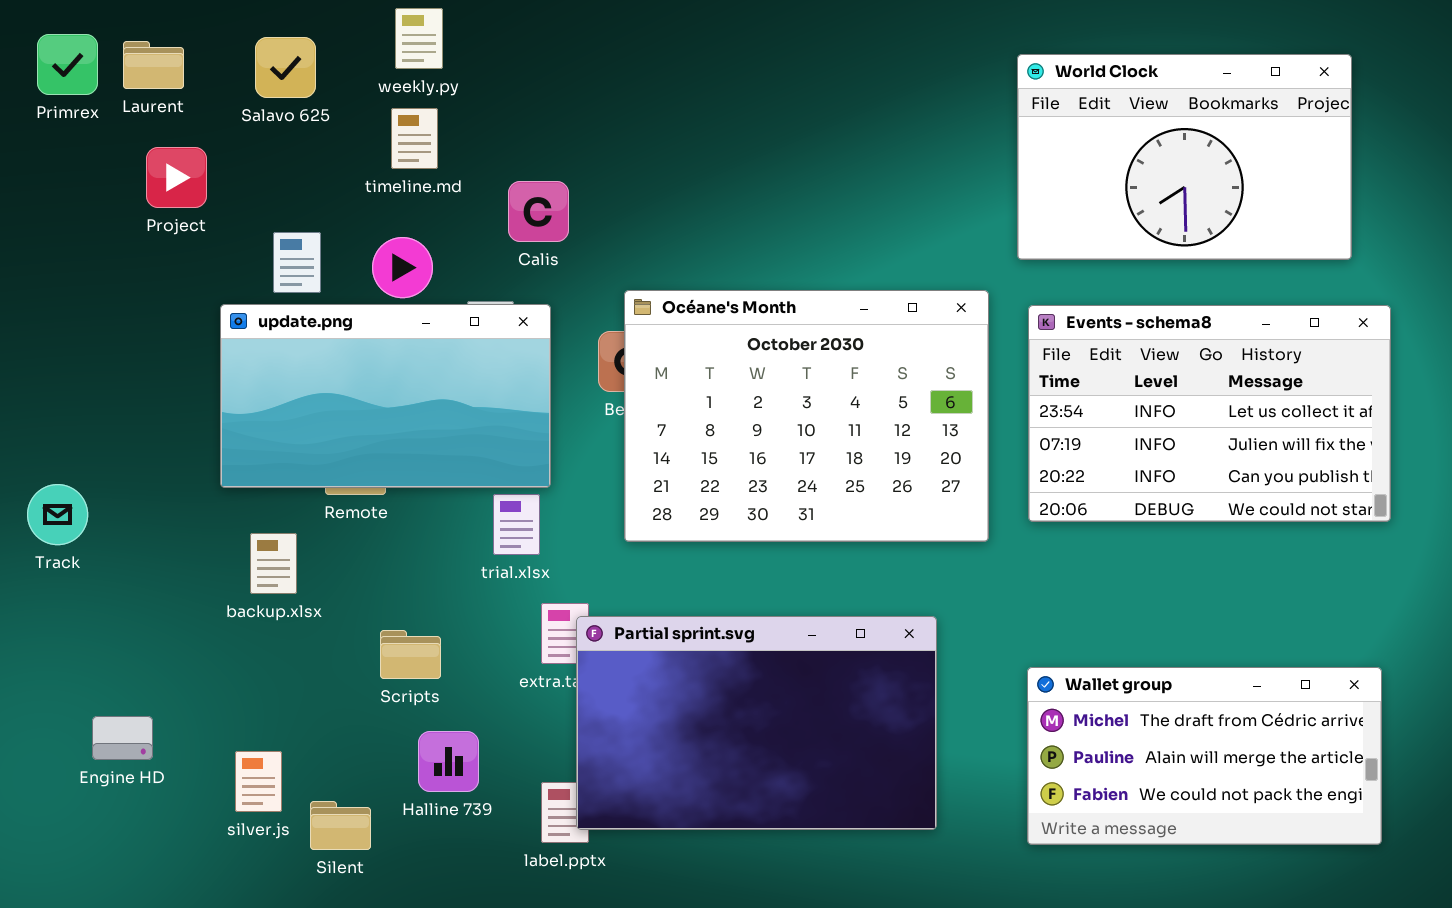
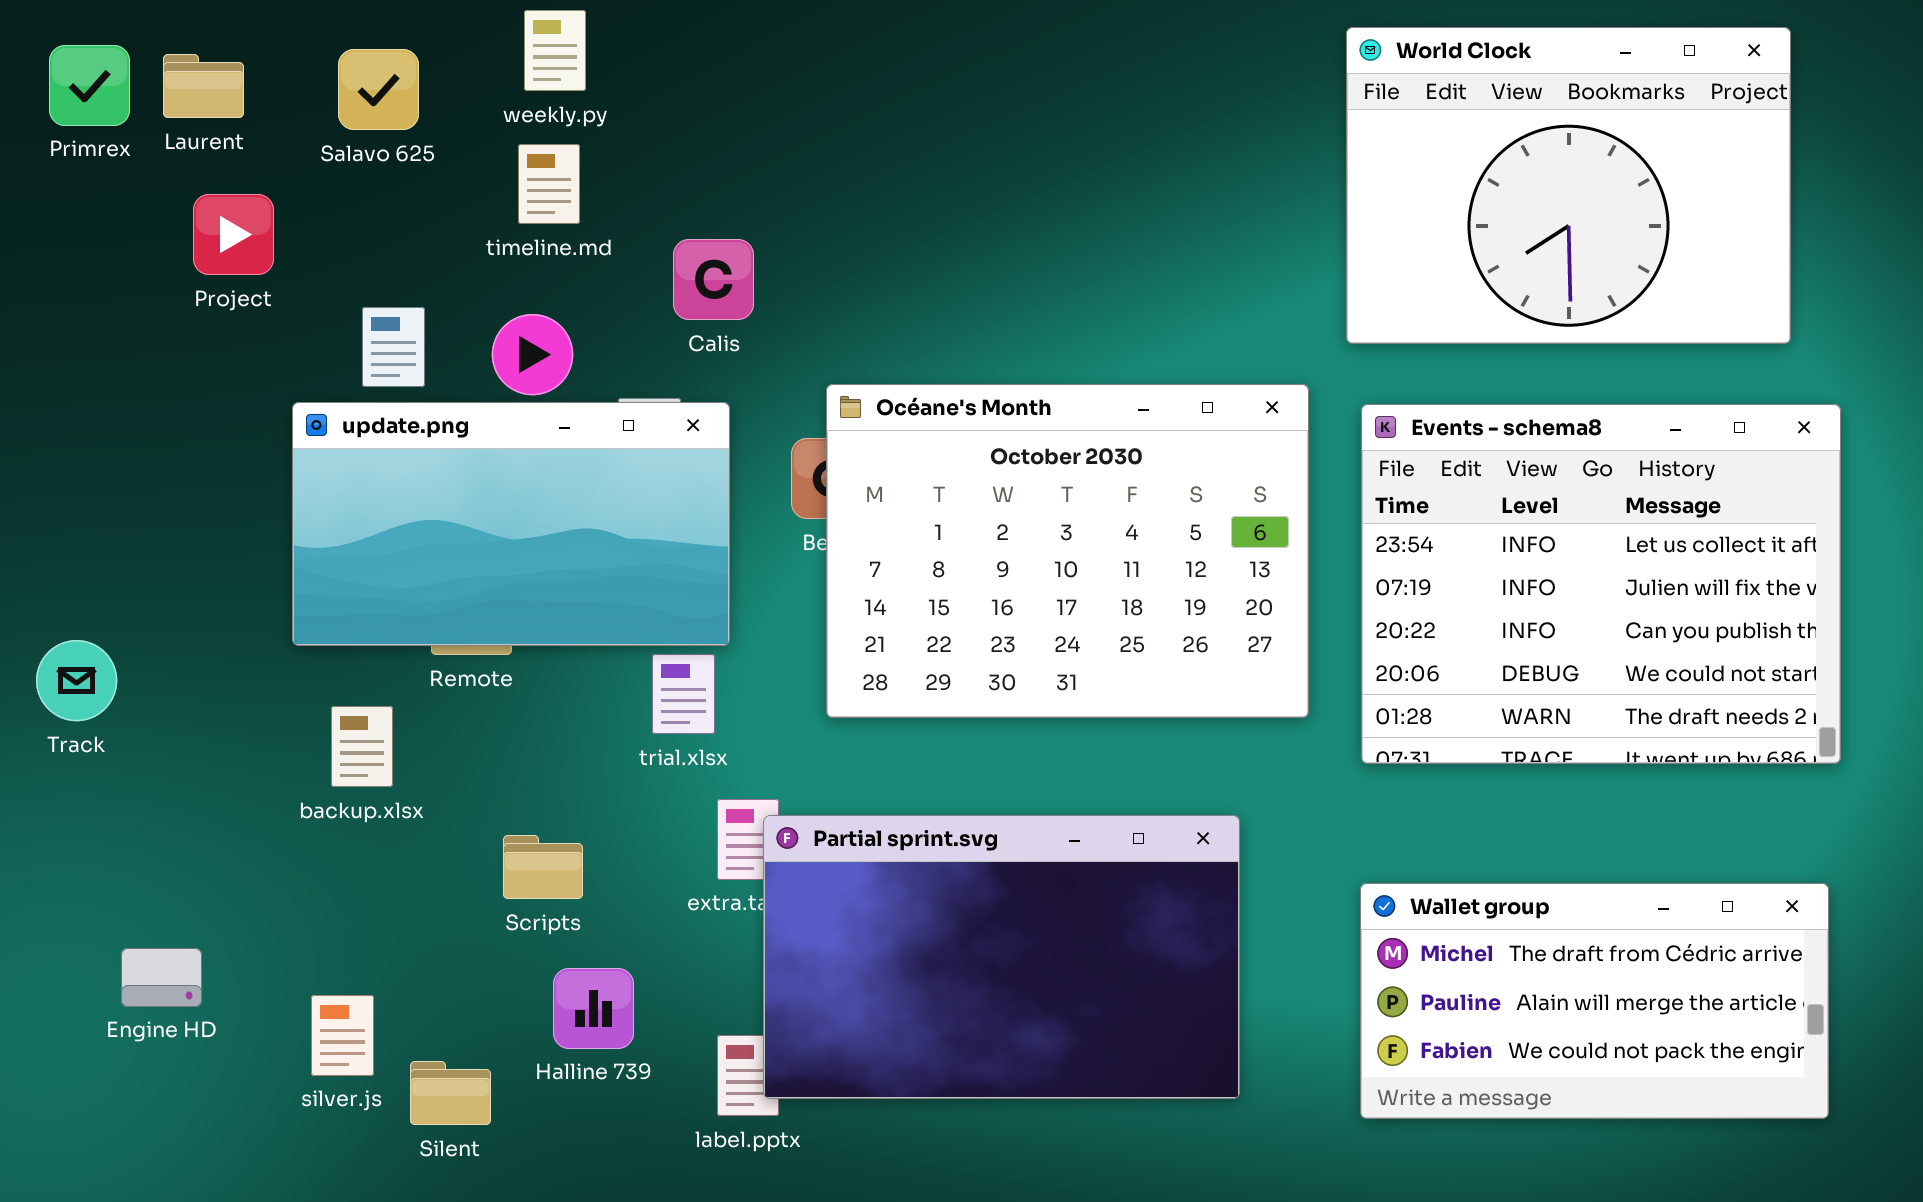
World Clock: [1017,54,1352,260] -> [1346,27,1791,344], resized
Events - schema8: [1028,305,1391,522] -> [1361,404,1841,764], resized

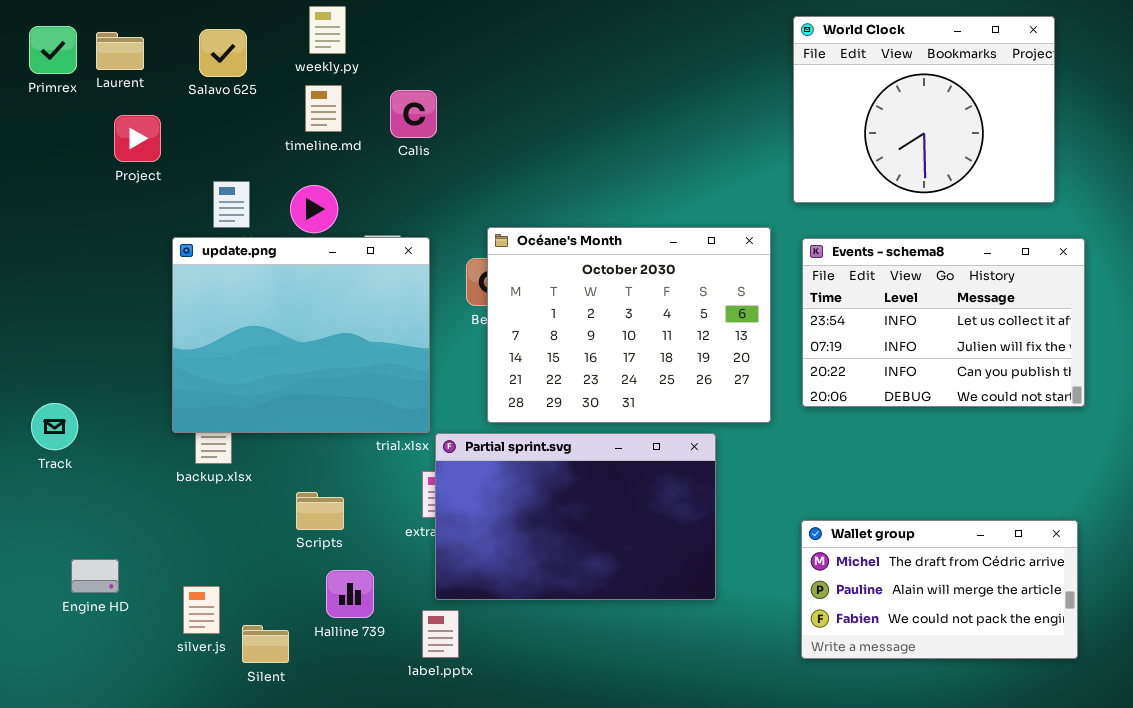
Calis: [673,239,754,320] -> [390,90,437,138], moved
update.png: [292,402,730,646] -> [172,237,430,433], resized
Events - schema8: [1361,404,1841,764] -> [802,238,1085,407], resized
Track: [36,640,117,721] -> [31,403,78,450], moved
Partial sprint.svg: [763,815,1240,1099] -> [435,433,716,600], moved

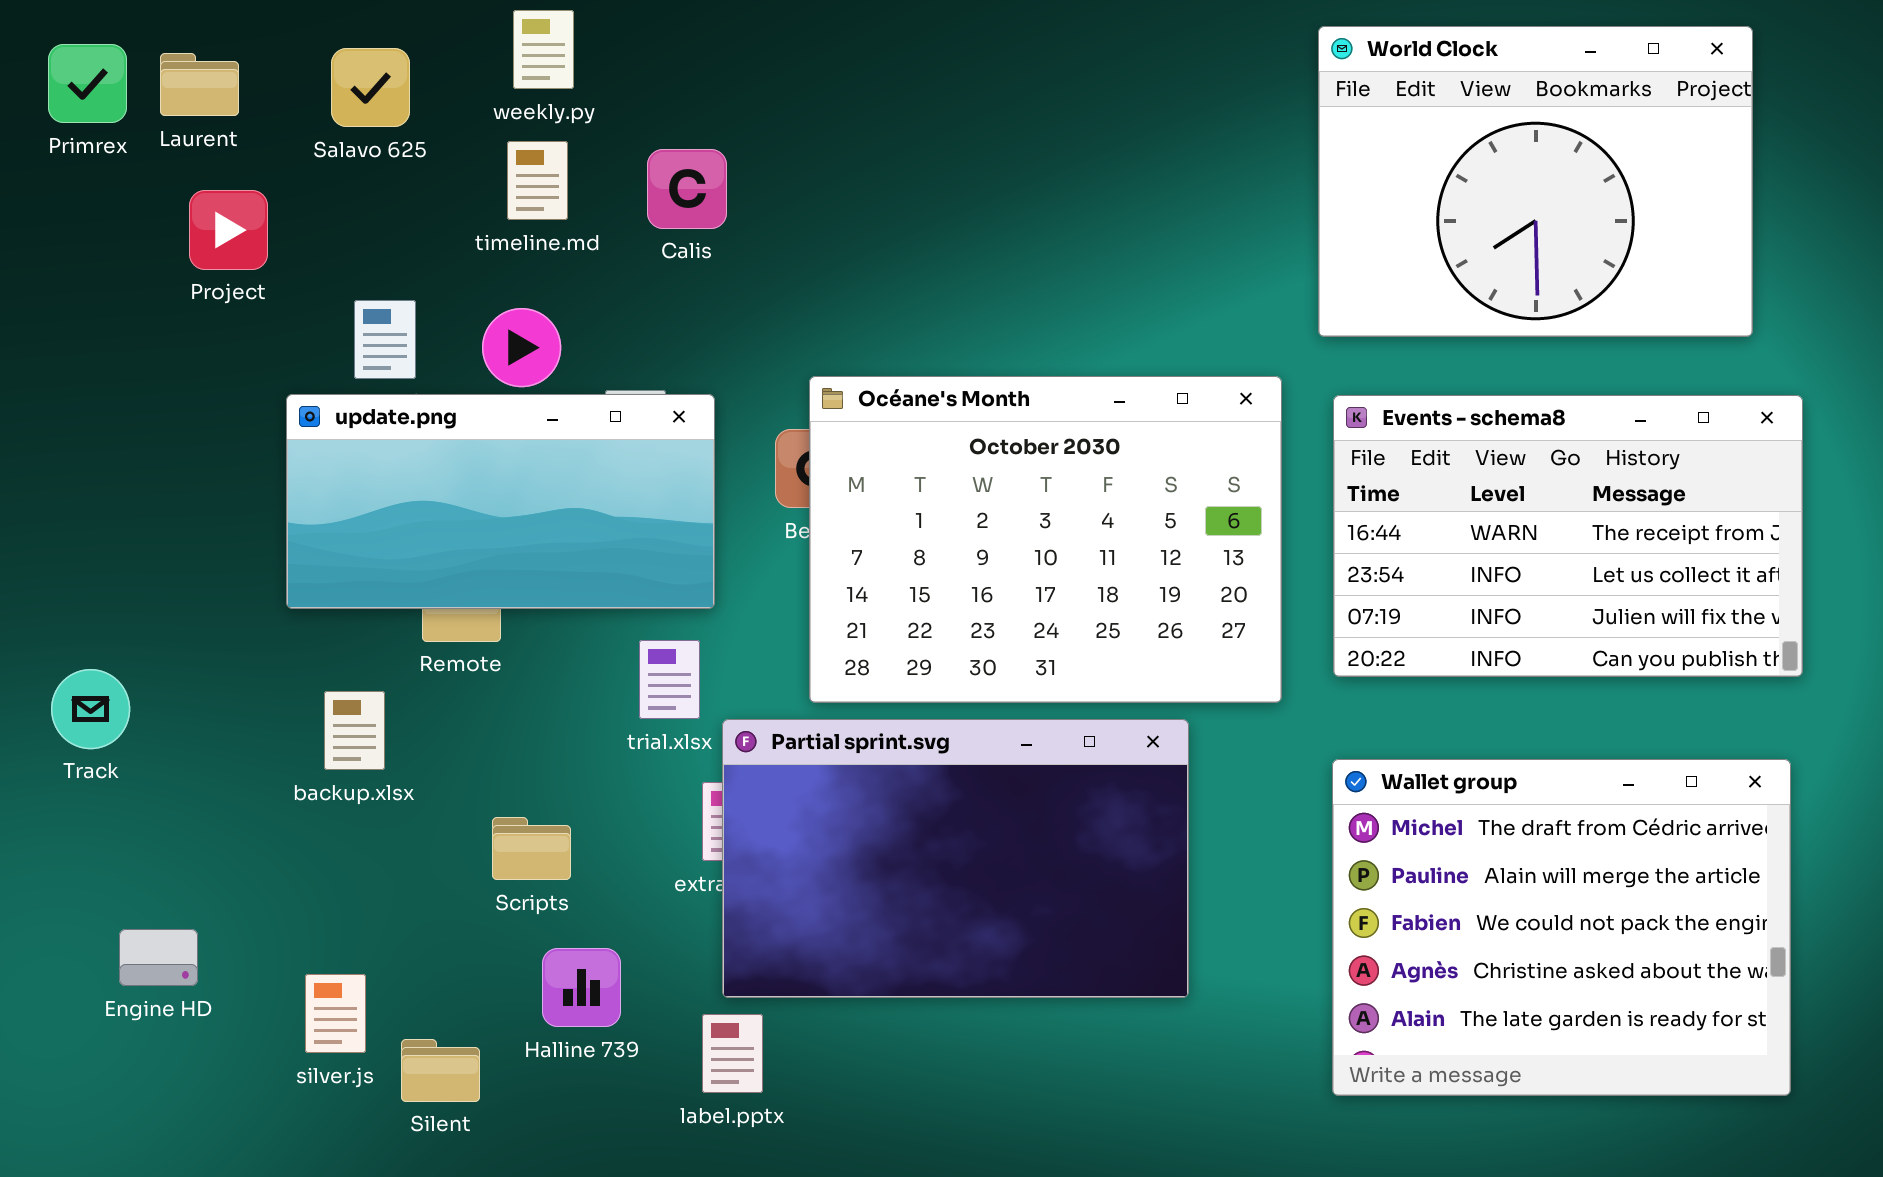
update.png: [172,237,430,433] -> [286,394,715,609], resized
Events - schema8: [802,238,1085,407] -> [1333,395,1803,677], scrolled up 1 row
Wallet group: [801,520,1078,659] -> [1332,759,1791,1096], resized

